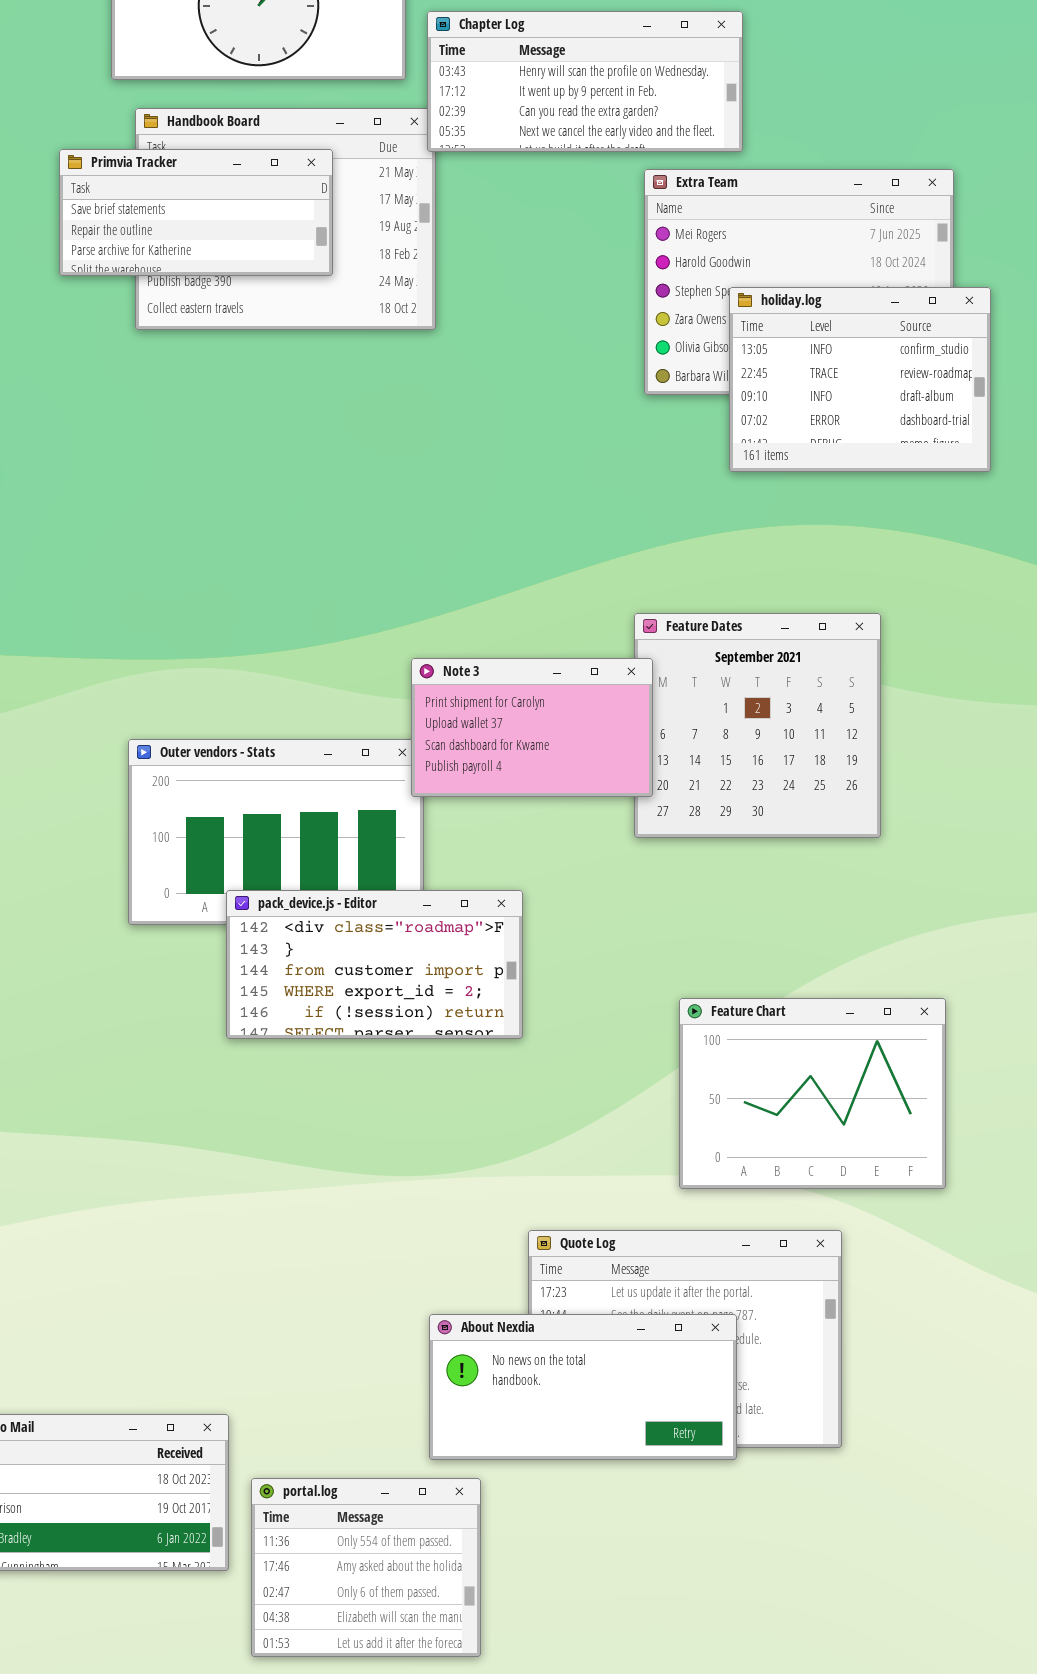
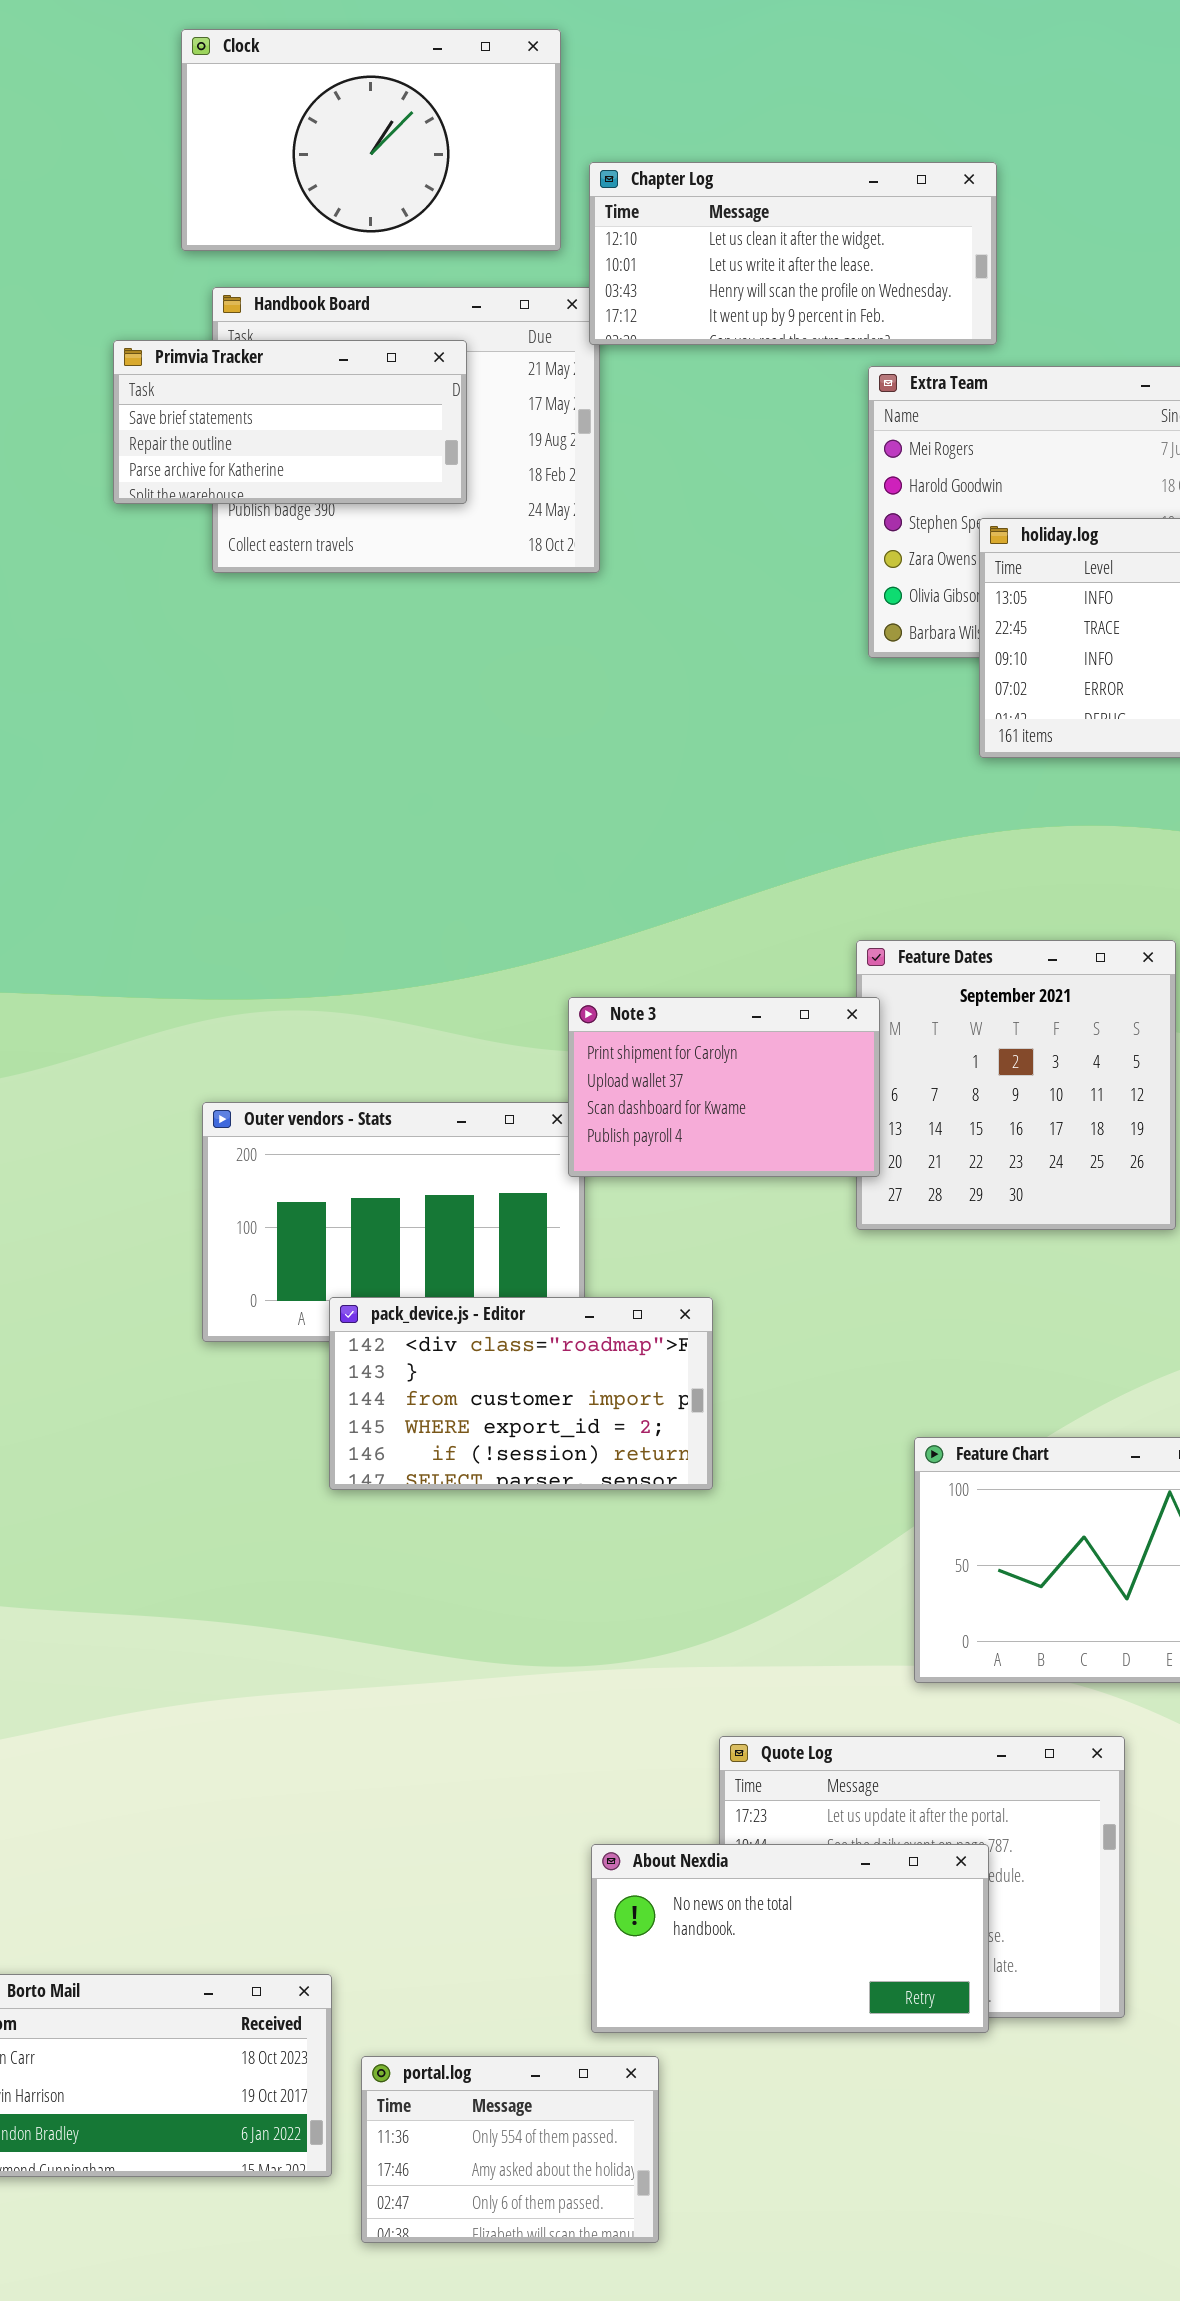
Chapter Log: [427,11,743,152] -> [589,162,997,345], scrolled up 2 rows
portal.log: [251,1478,481,1657] -> [361,2056,659,2243], resized

